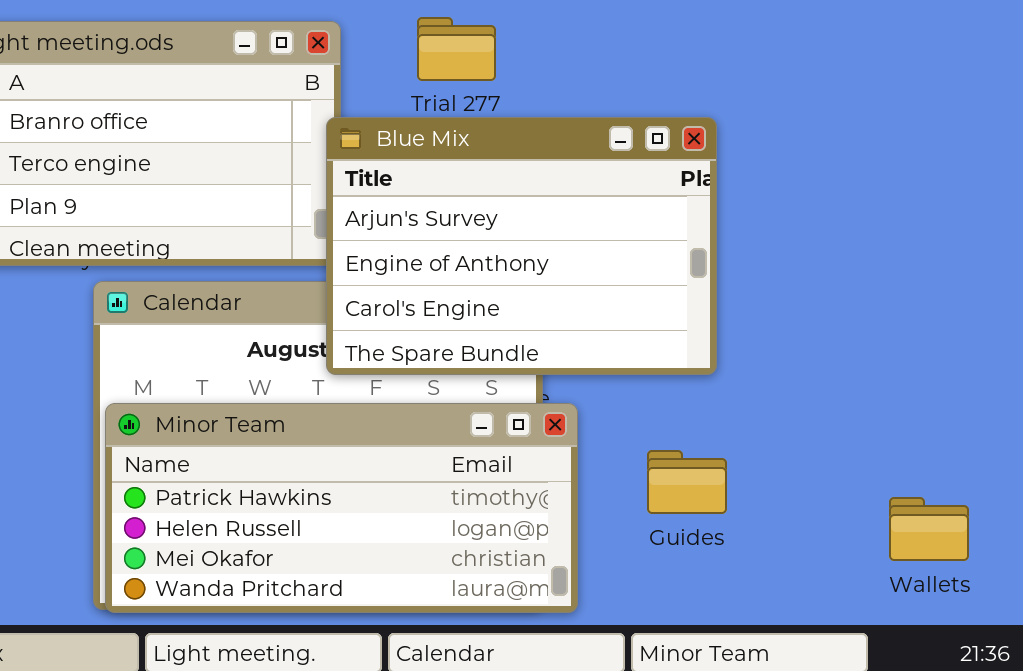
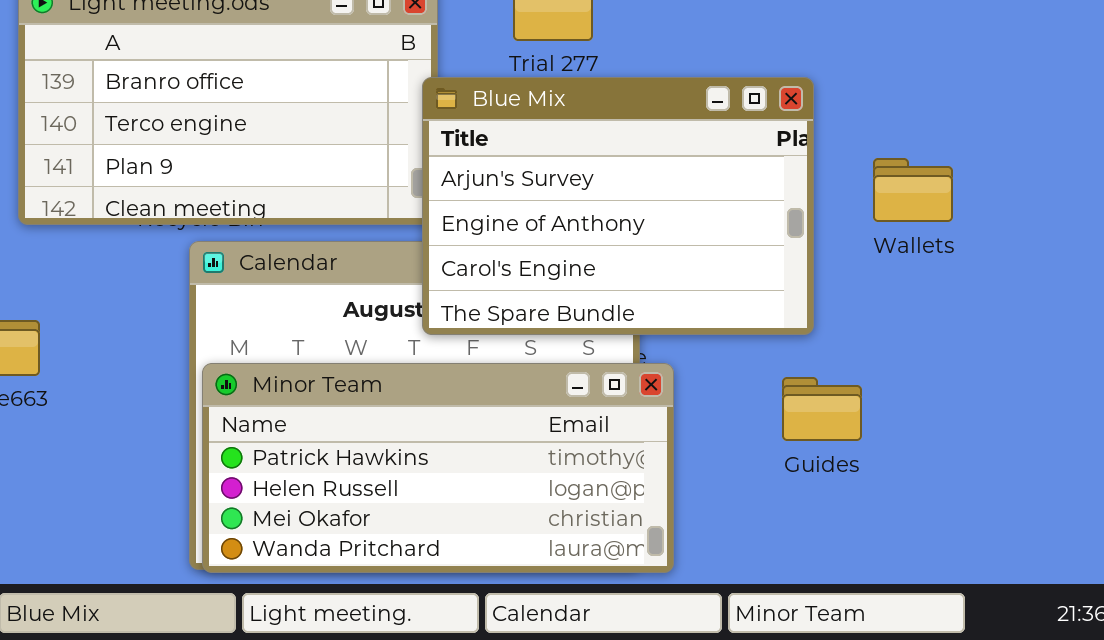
Guides: [647,450,727,514] -> [782,377,862,441], moved
Wallets: [889,497,969,561] -> [873,158,953,222], moved

